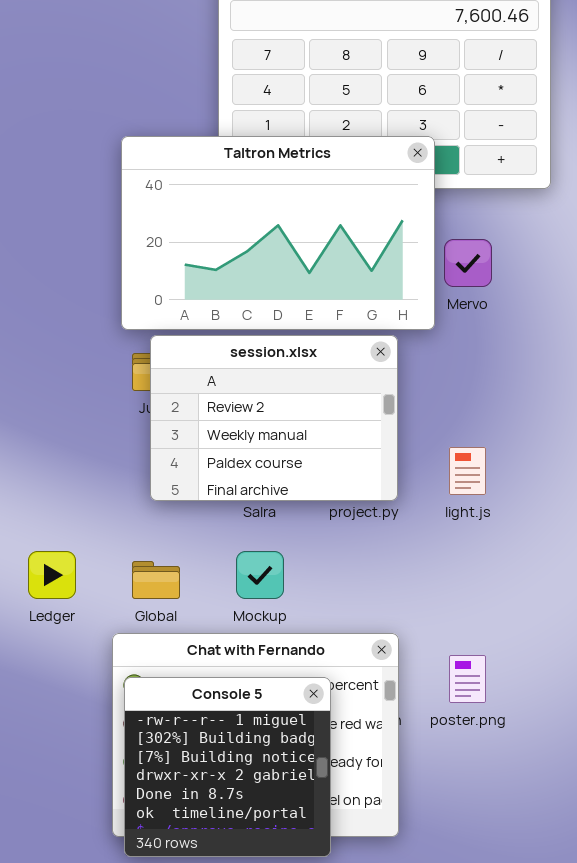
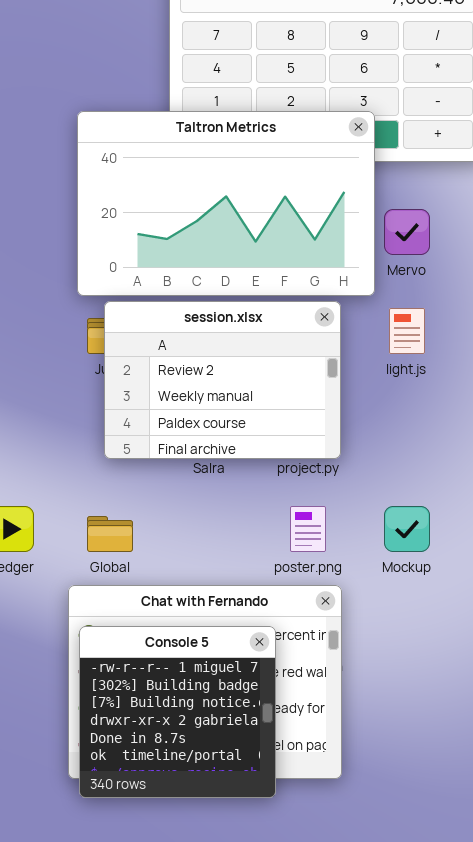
light.js: [449,447,486,495] -> [389,308,425,354], moved
Mockup: [236,551,284,599] -> [384,506,430,552], moved
poster.png: [449,655,486,703] -> [290,506,326,552], moved

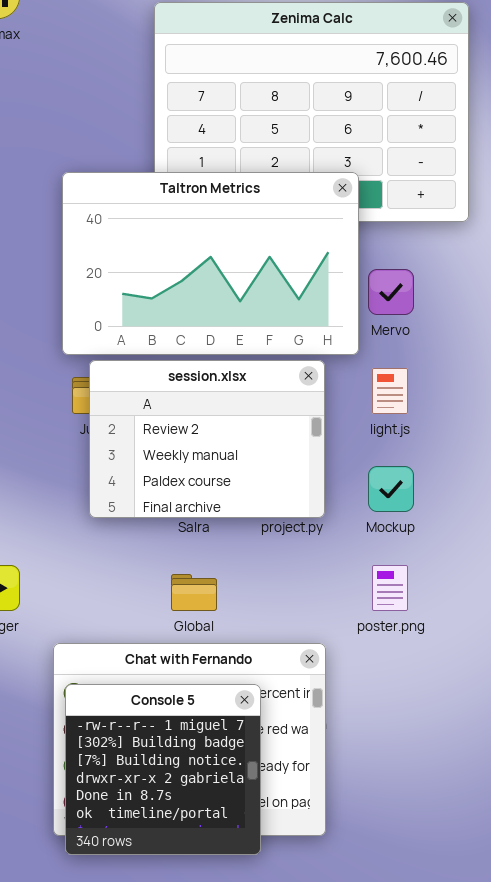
poster.png: [290,506,326,552] -> [372,565,408,611], moved
Mockup: [384,506,430,552] -> [368,466,414,512], moved
Global: [87,516,133,552] -> [171,574,217,611], moved

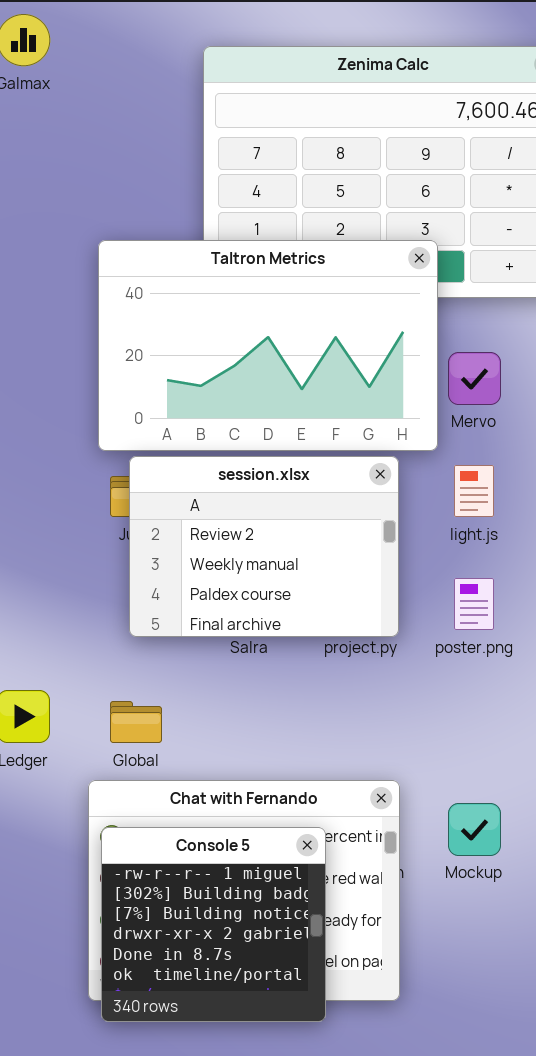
Mockup: [368,466,414,512] -> [448,803,501,856], moved
poster.png: [372,565,408,611] -> [454,578,494,630], moved
Global: [171,574,217,611] -> [110,701,162,743], moved

